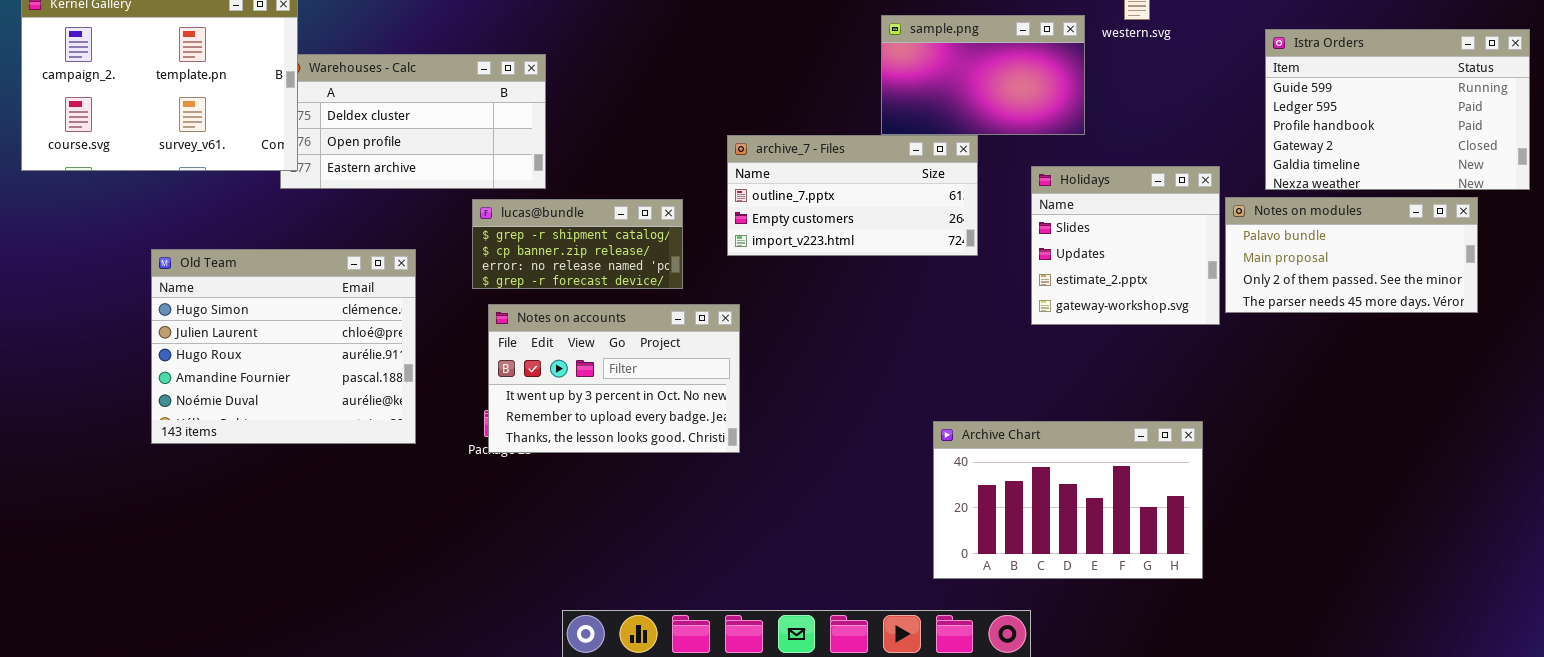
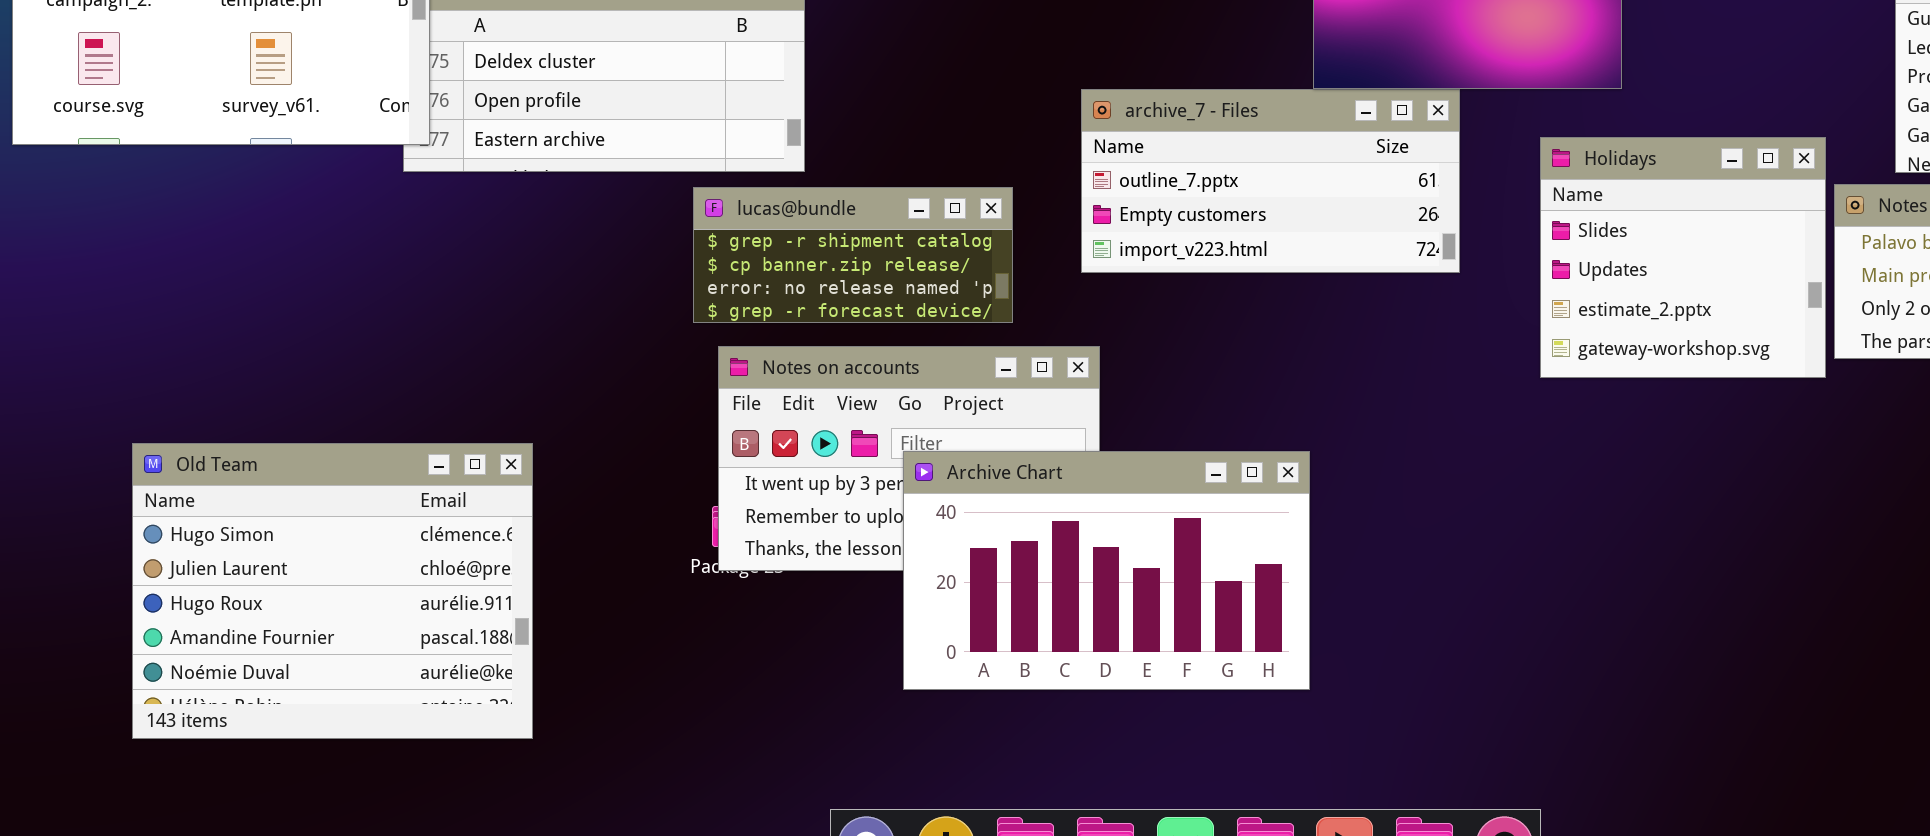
Old Team: [151,249,416,444] -> [132,443,533,739], moved
Archive Chart: [933,421,1203,579] -> [903,451,1310,690], moved

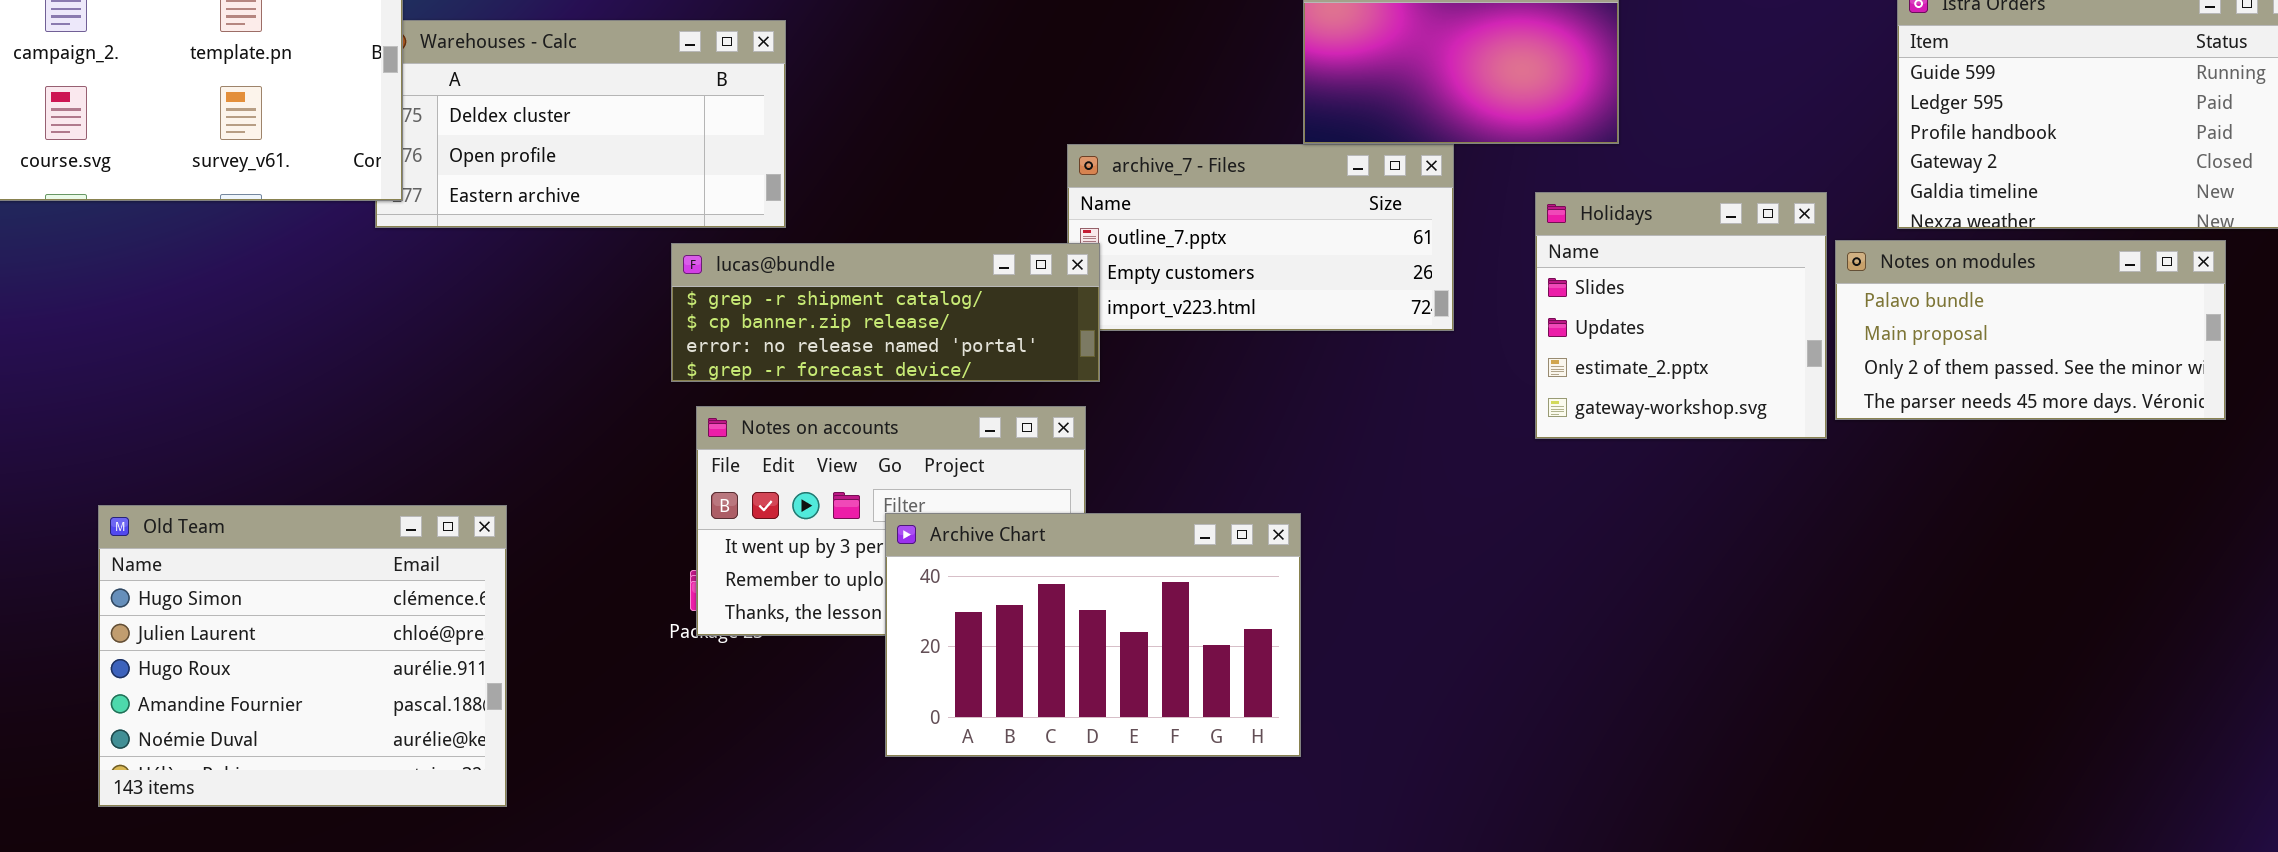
lucas@bundle: [693,187,1013,323] -> [671,243,1100,382], resized

